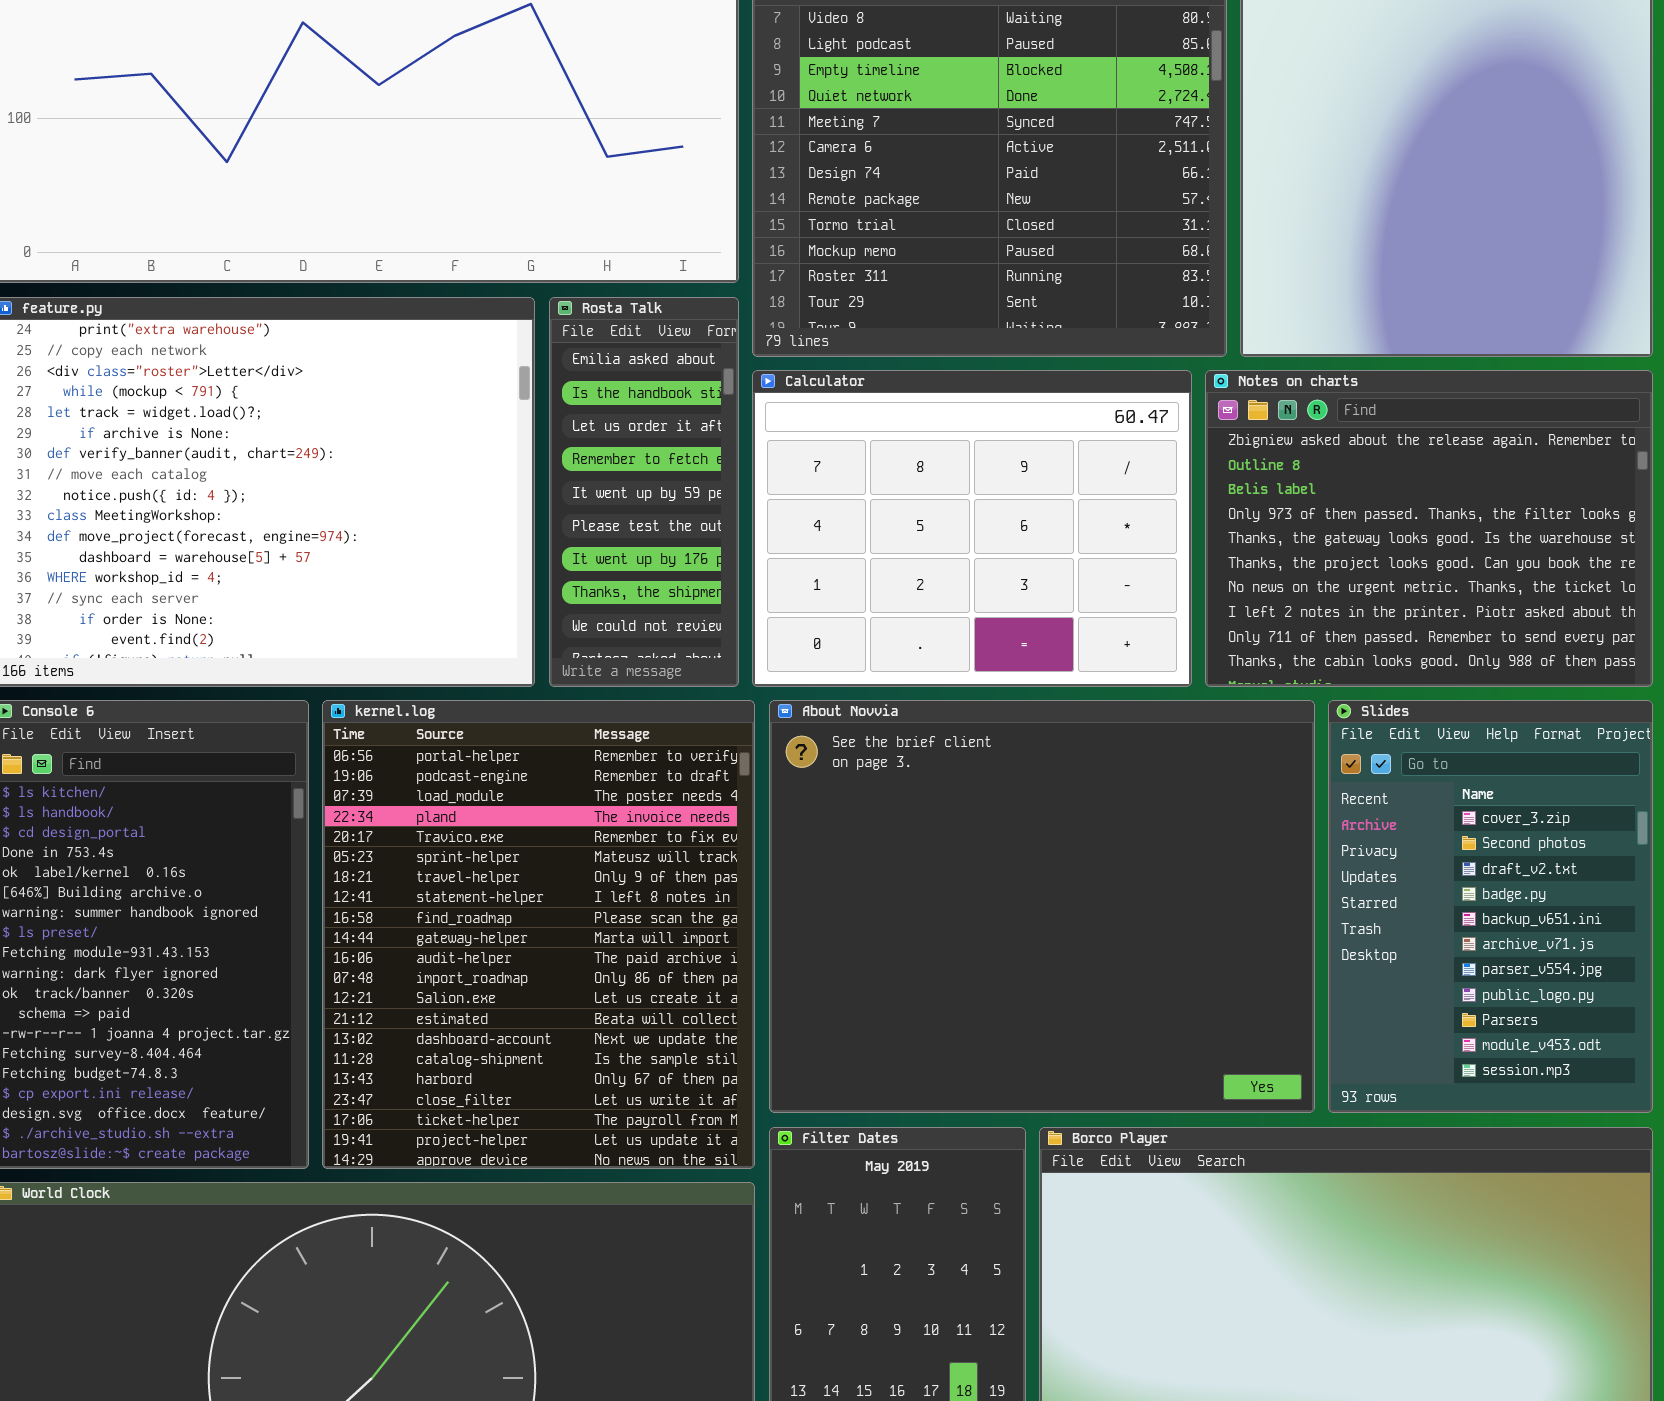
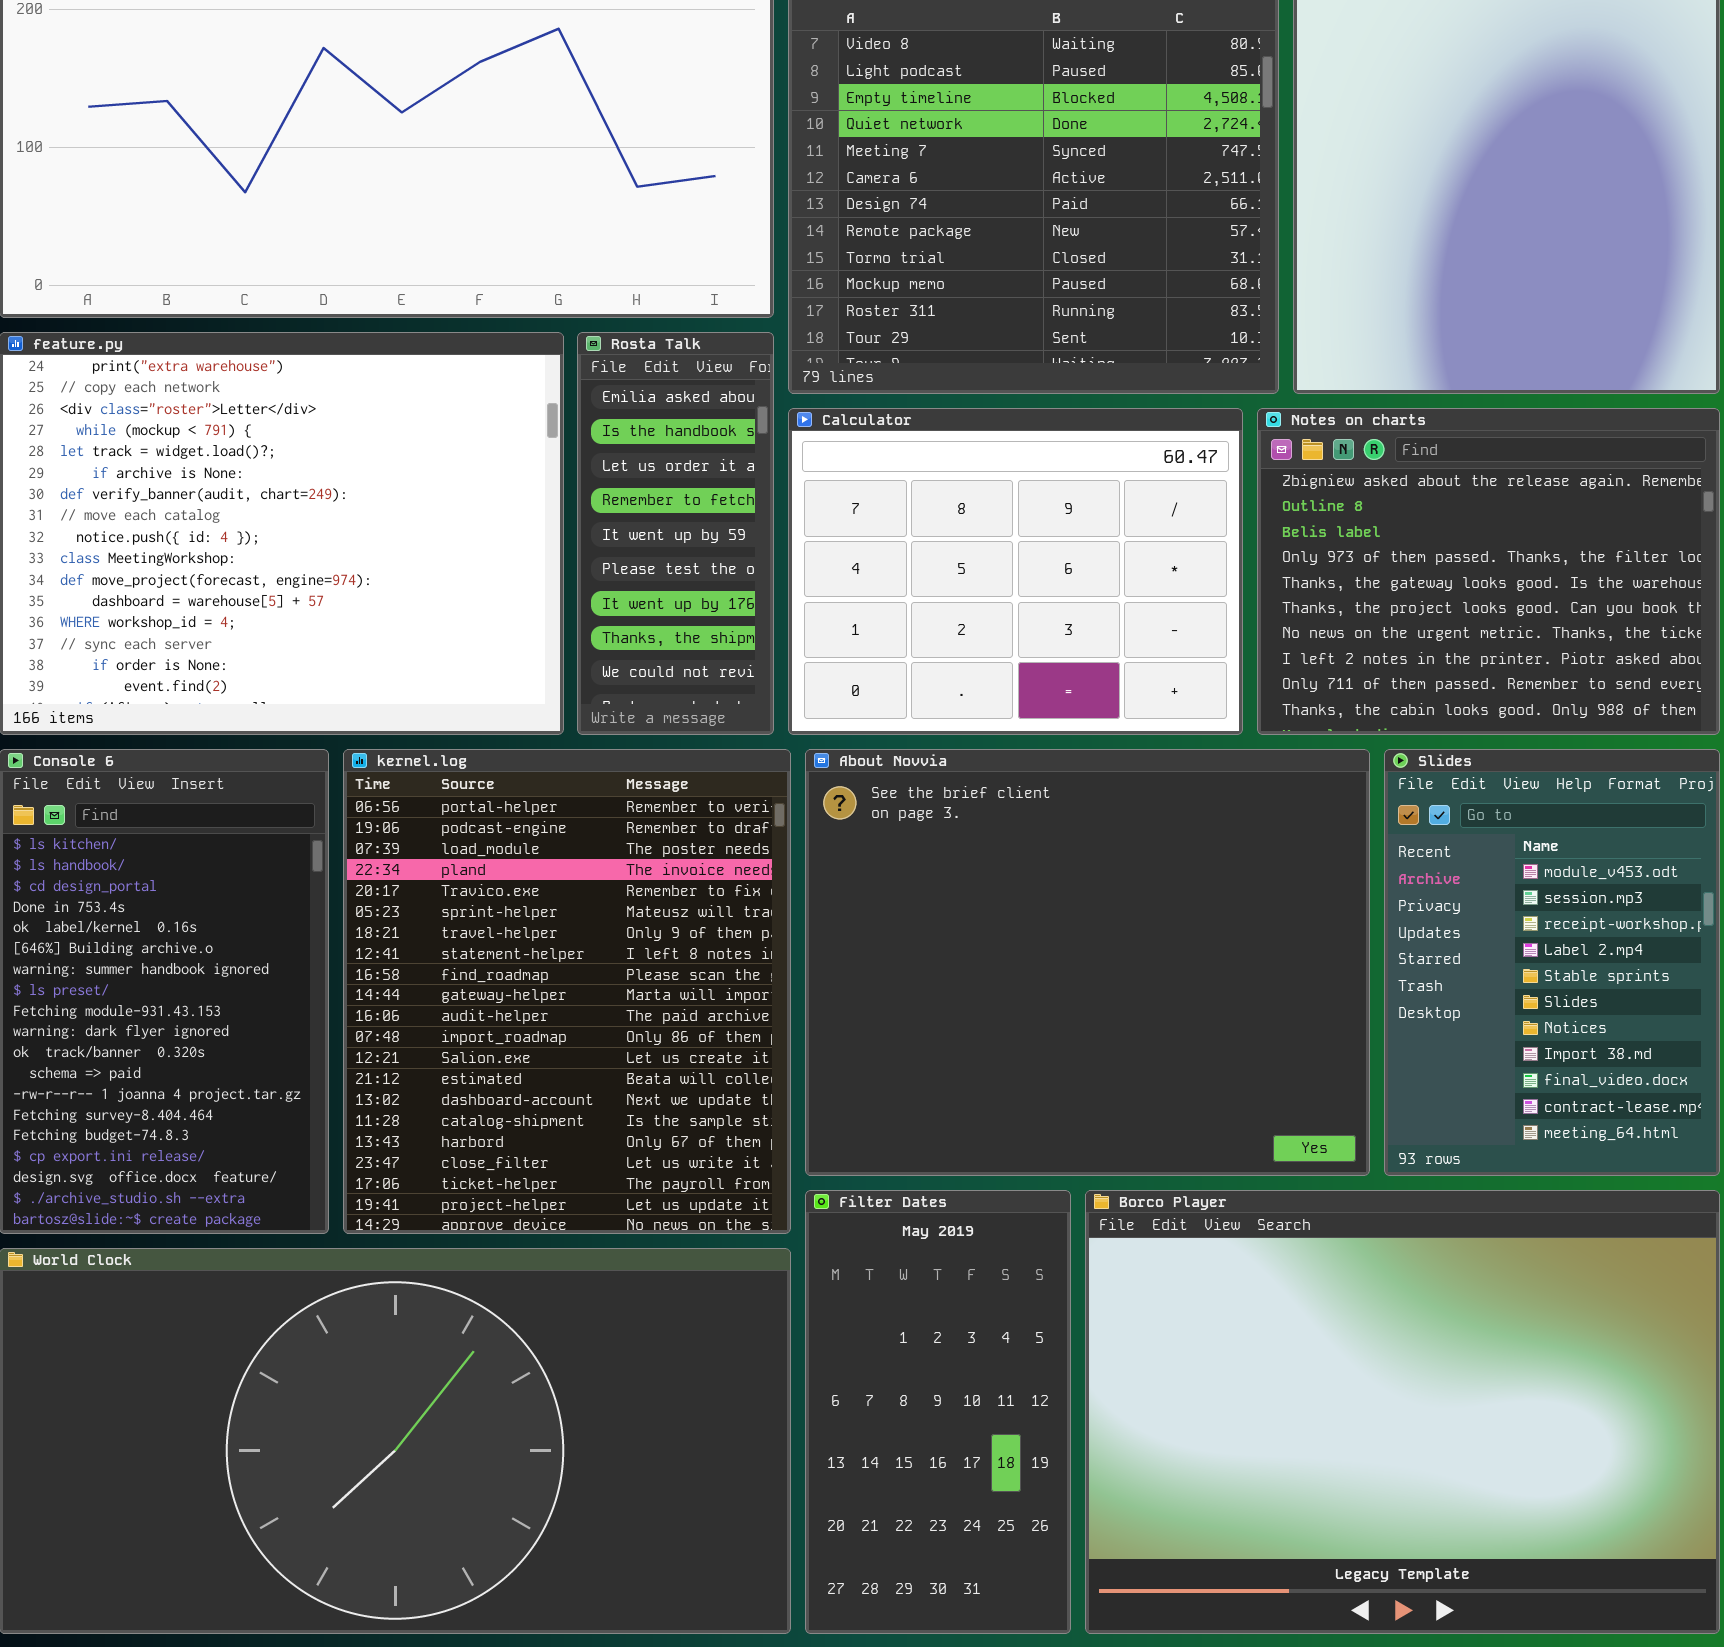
Slides: [1328,700,1653,1113] -> [1384,749,1720,1176], scrolled down 9 rows

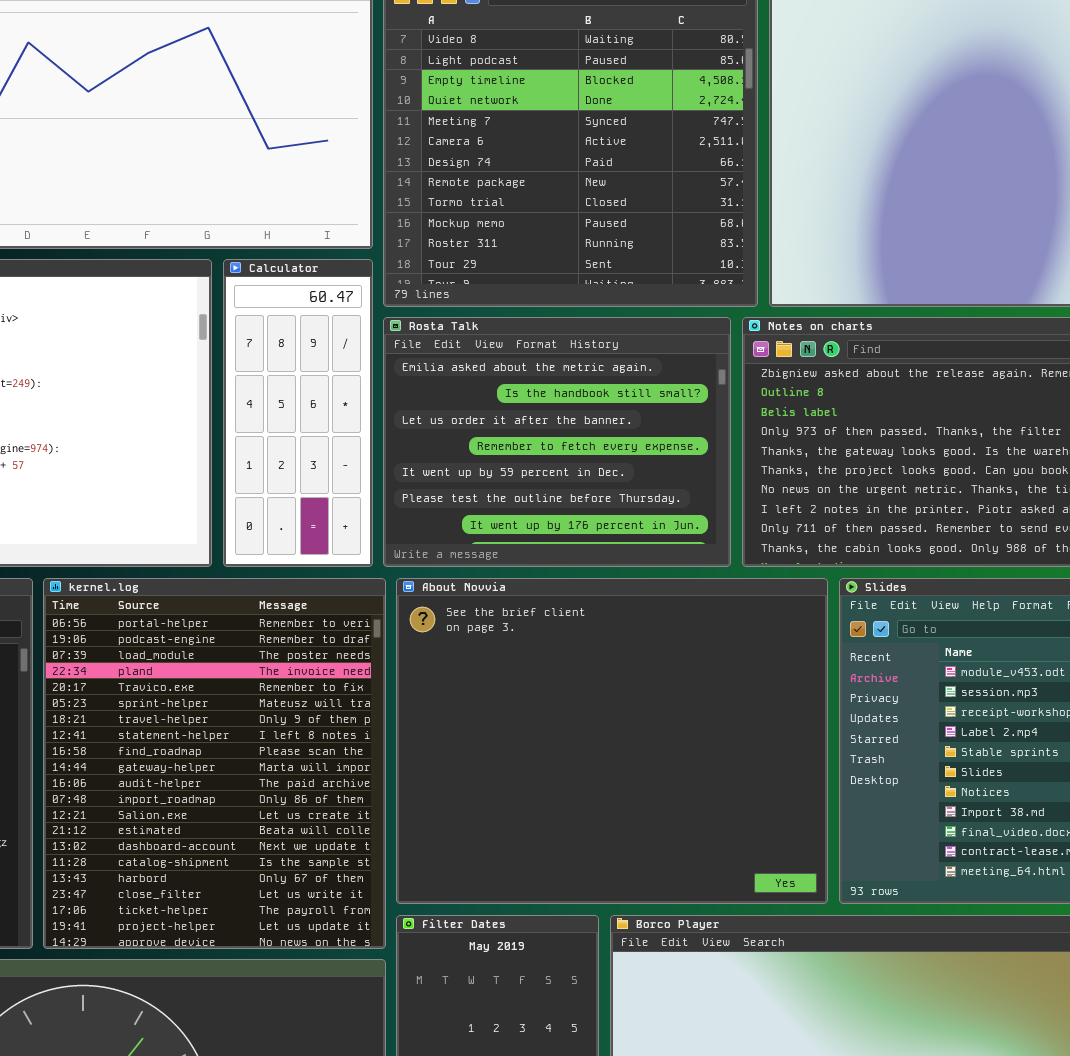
Rosta Talk: [577,332,774,735] -> [383,317,731,567], moved, resized
Calculator: [788,408,1243,735] -> [223,259,373,567], moved, resized

